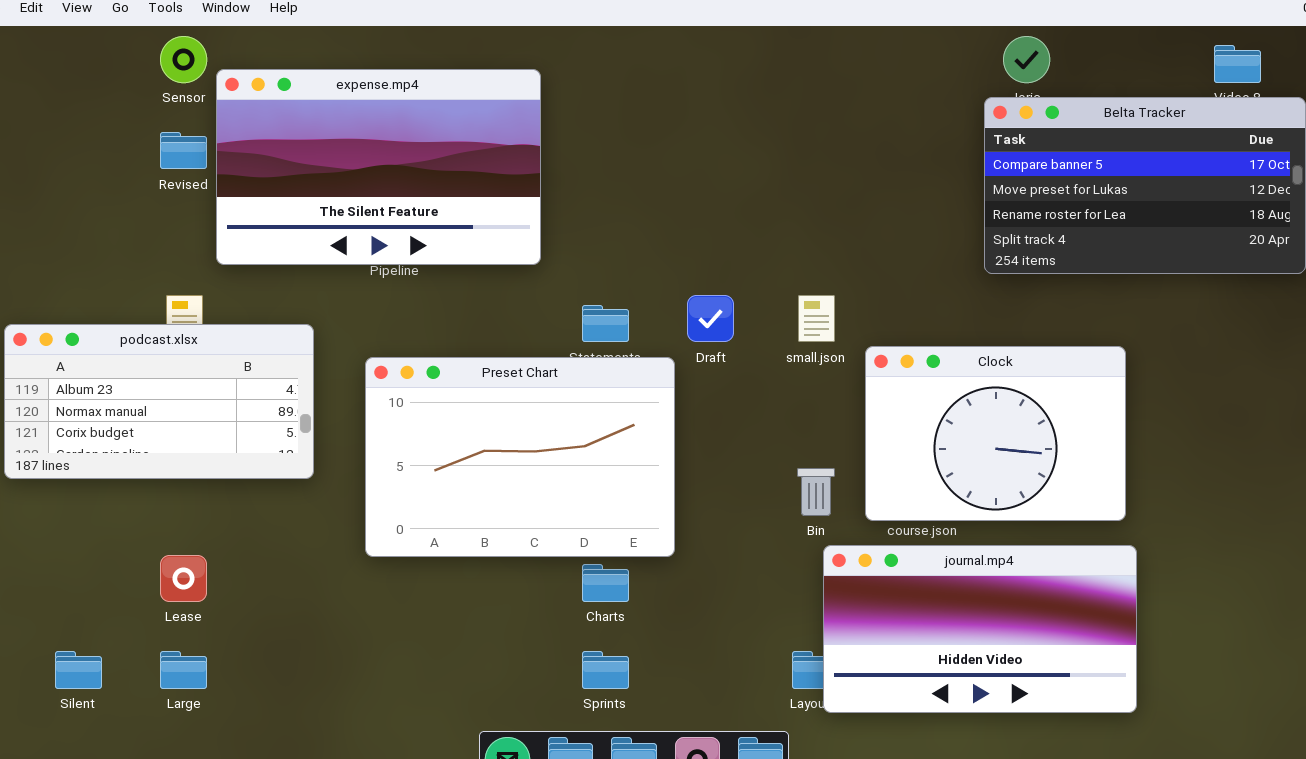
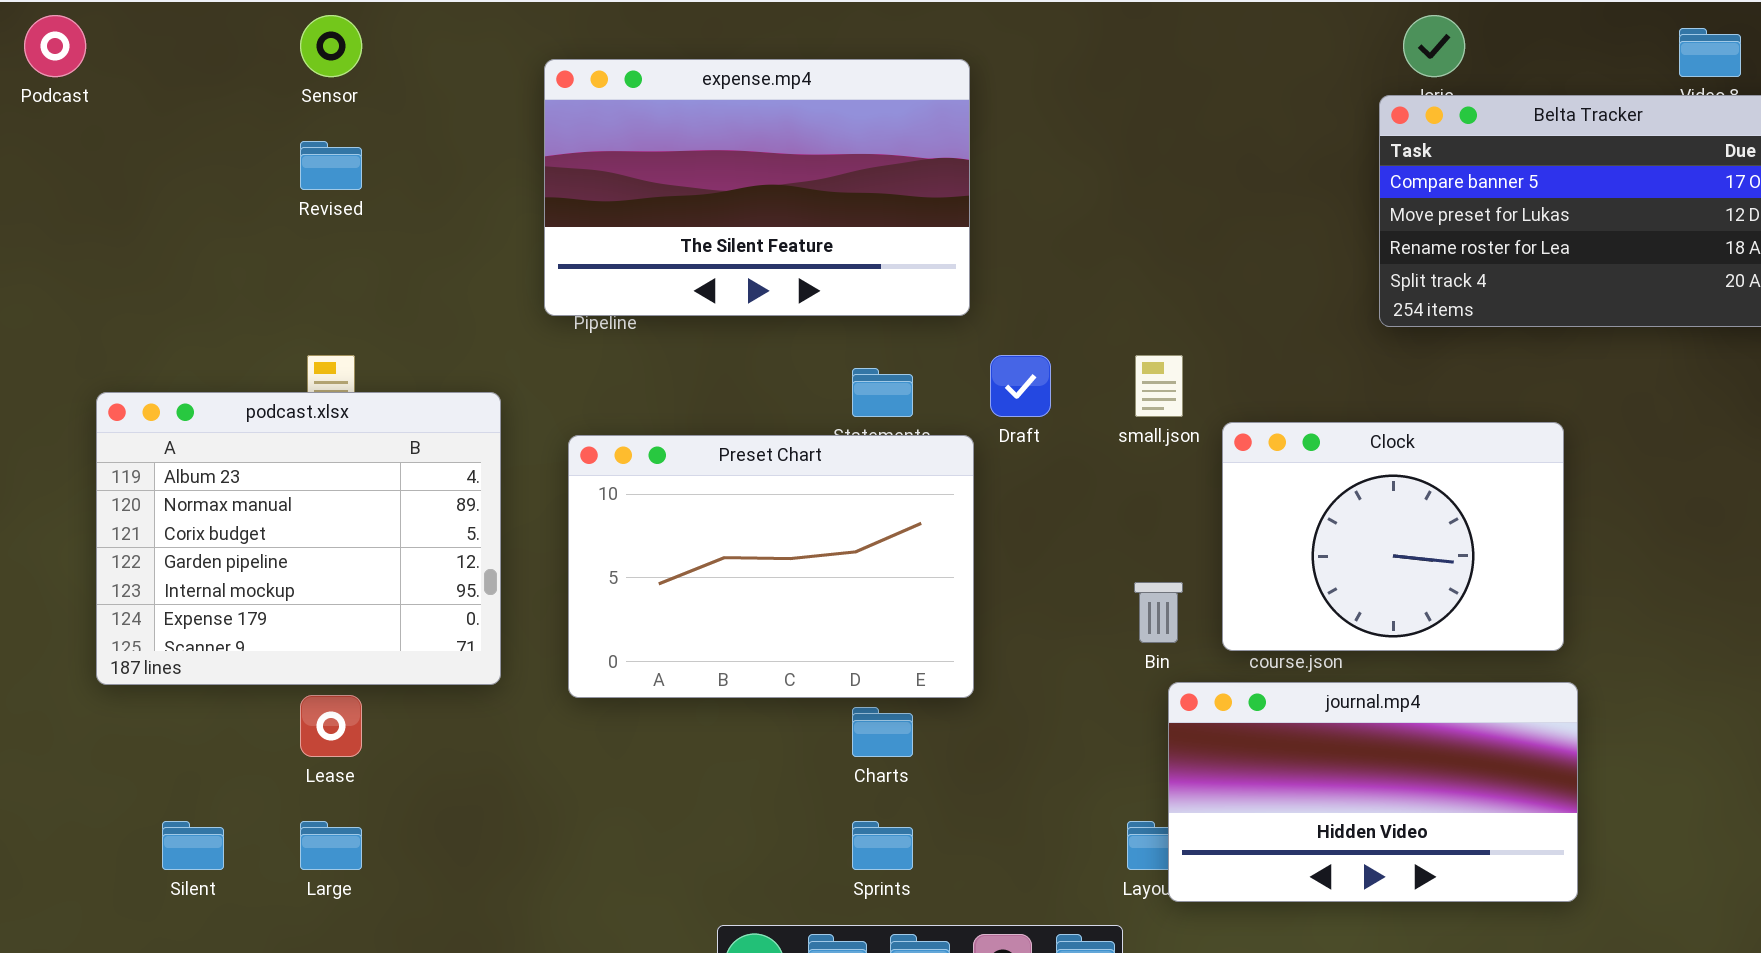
expense.mp4: [216,69,541,265] -> [544,59,970,316], moved
podcast.xlsx: [4,324,314,479] -> [96,392,501,685], resized

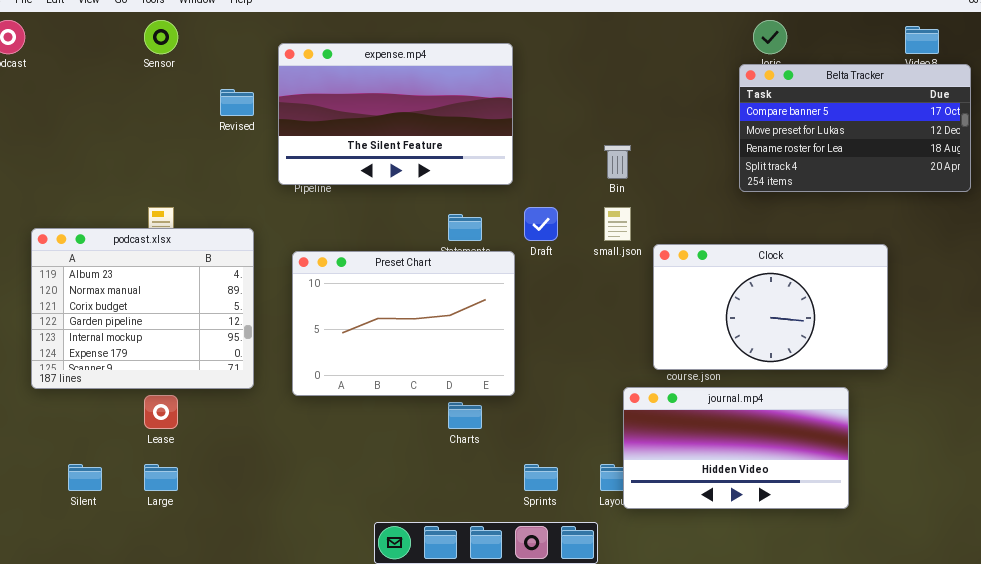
Revised: [300,141,362,190] -> [220,89,254,116], moved
Clock: [1222,422,1564,651] -> [653,244,888,370], resized
Bin: [1134,582,1183,643] -> [604,145,631,179], moved
Sprints: [852,821,913,870] -> [524,464,558,491], moved

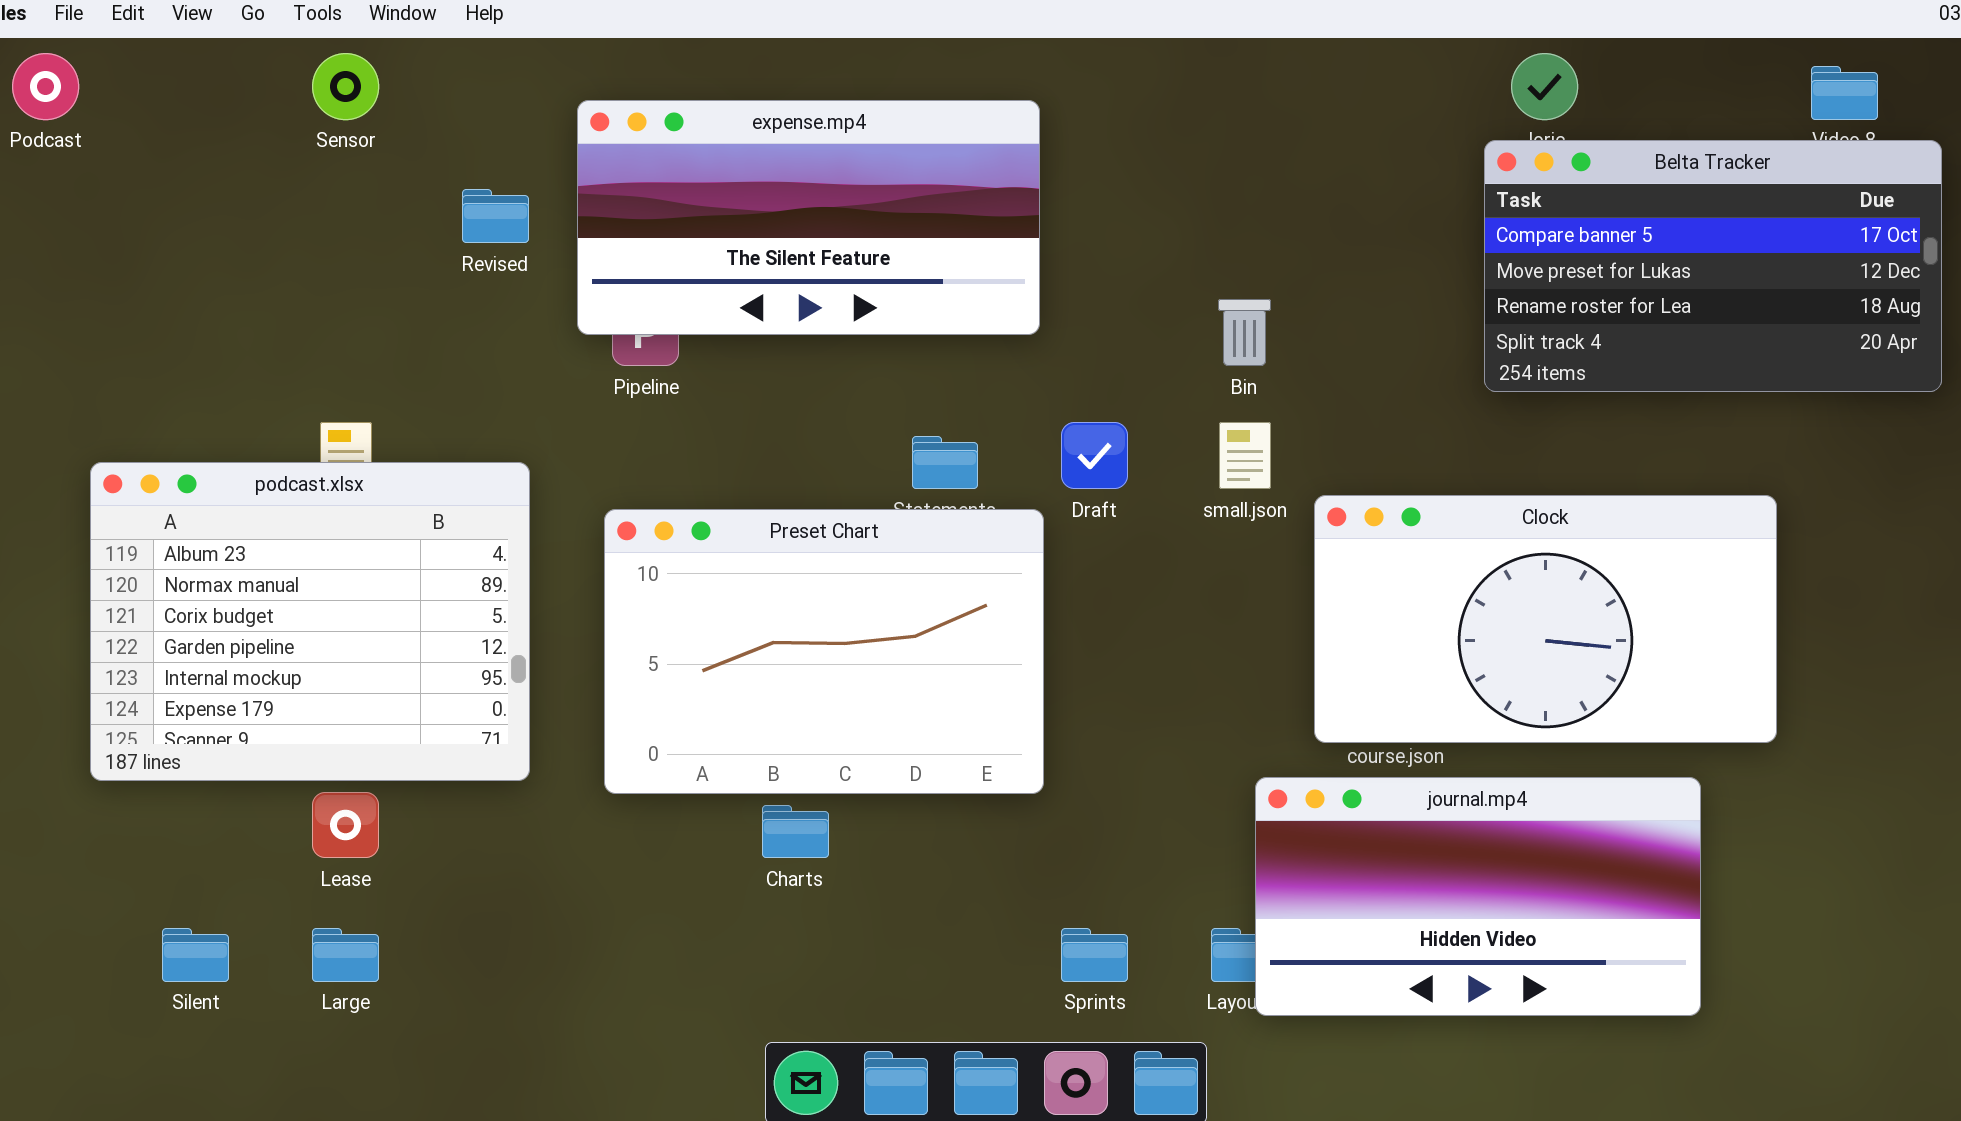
expense.mp4: [278,43,513,185] -> [577,100,1040,335], resized
Charts: [448,402,482,429] -> [762,805,829,858], moved

